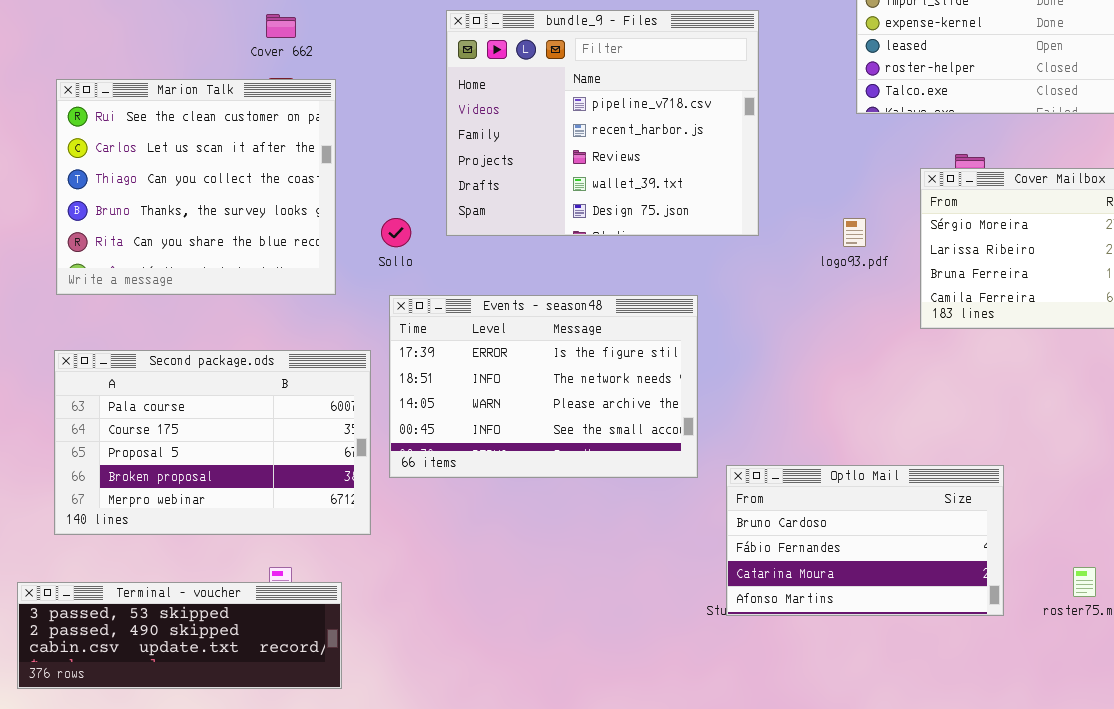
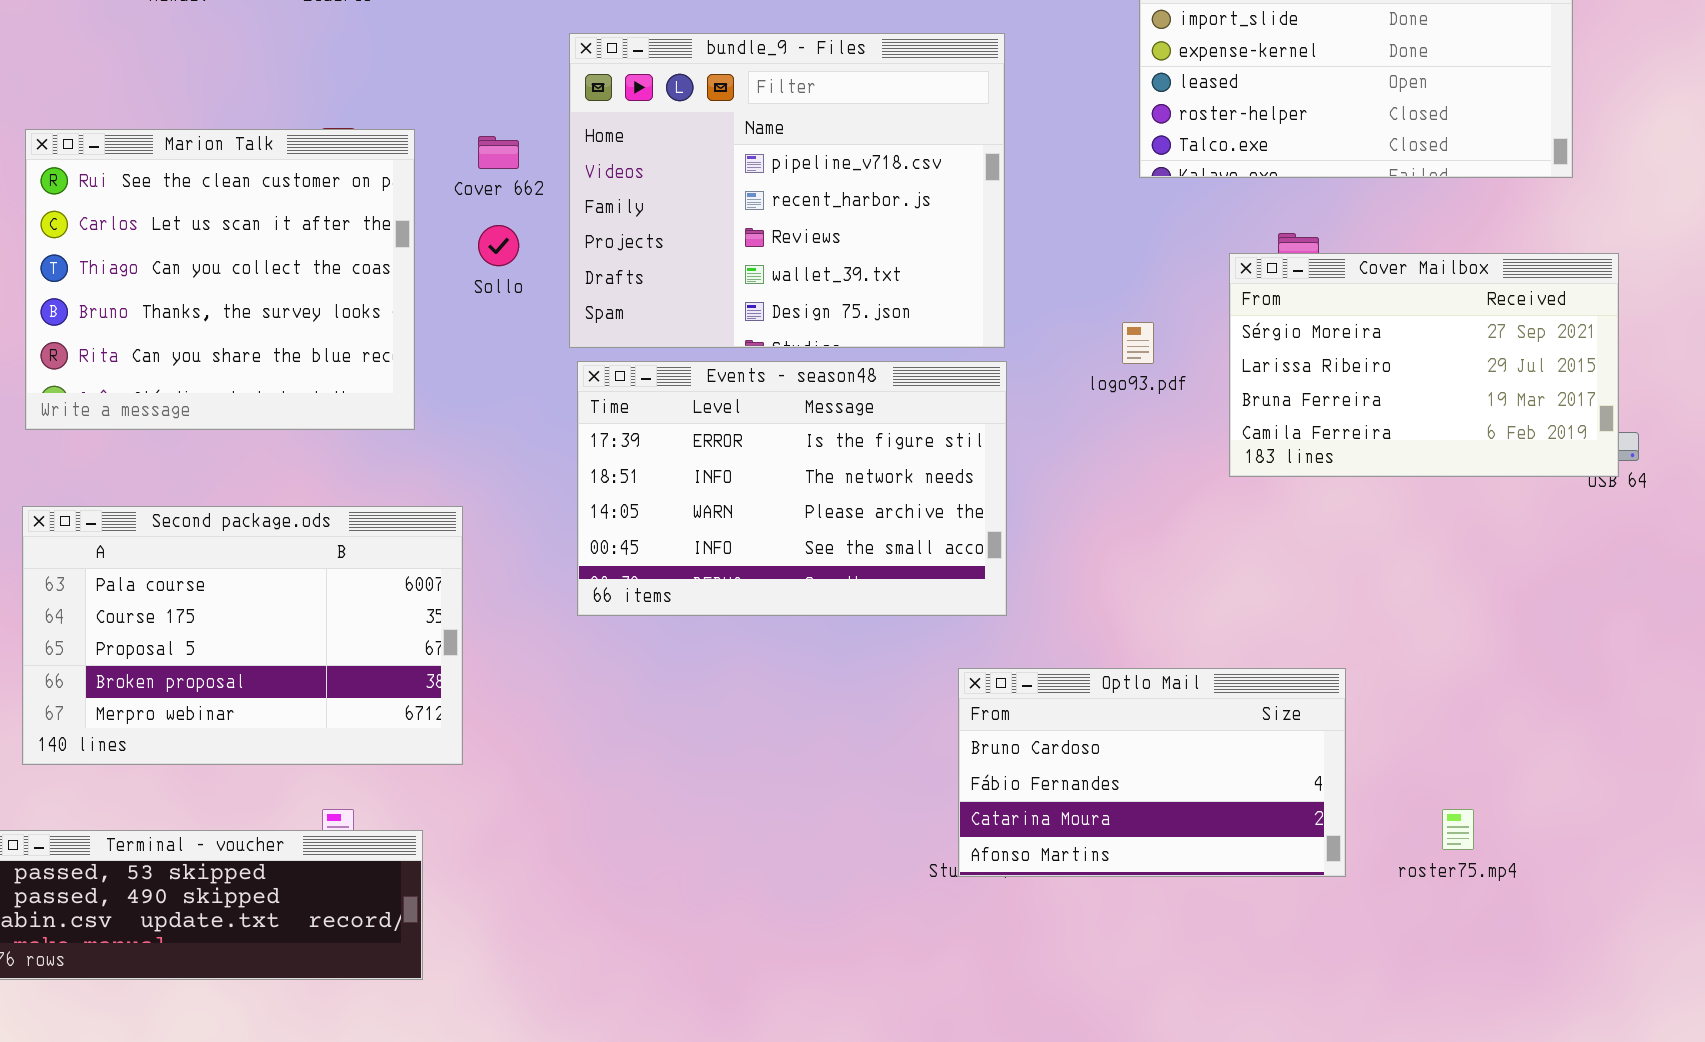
Cover 662: [266,14,296,38] -> [478,136,519,169], moved
Sollo: [381,218,411,247] -> [478,225,519,266], moved
Events - season48: [389,295,698,478] -> [577,361,1007,616], moved

